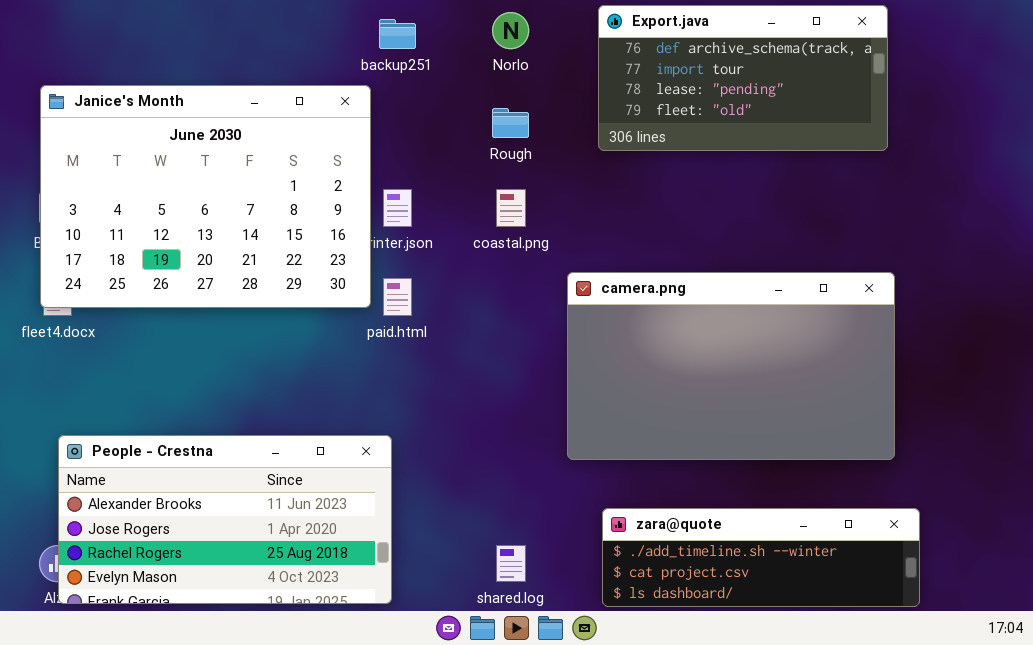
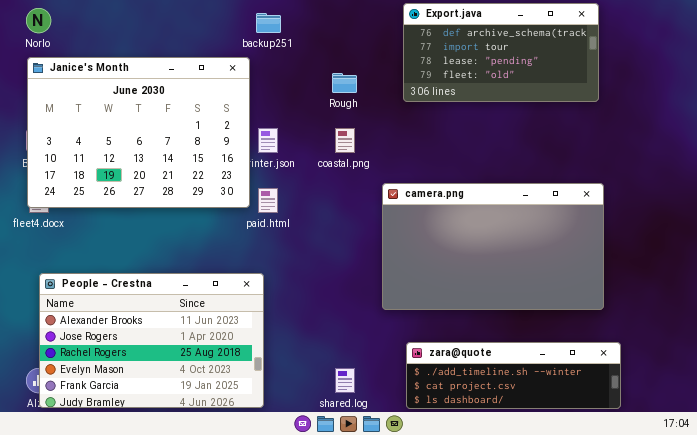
Norlo: [492,12,529,49] -> [26,8,51,33], moved
People - Crestna: [58,435,392,604] -> [39,273,264,408], resized

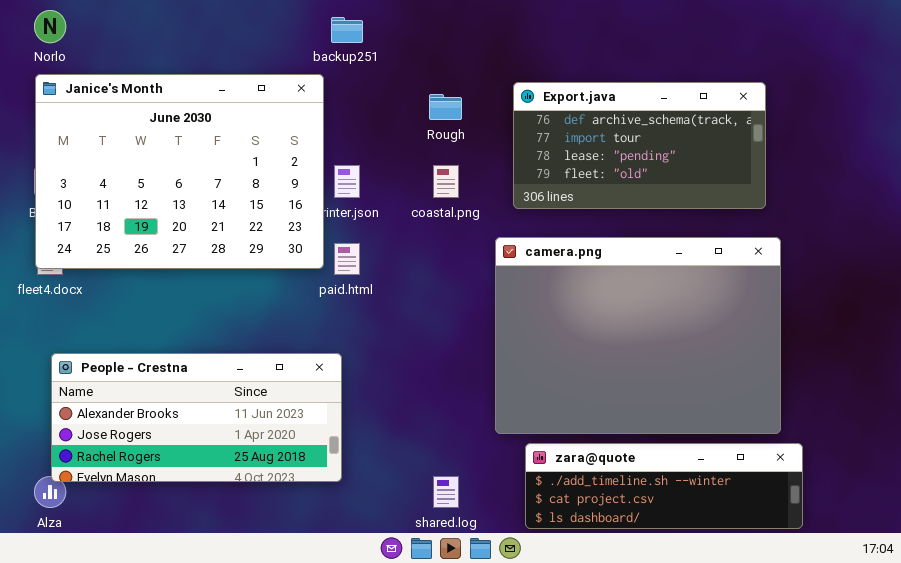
Export.java: [403,3,599,102] -> [513,82,766,209], moved
camera.png: [382,183,604,310] -> [495,237,781,434], resized
People - Crestna: [39,273,264,408] -> [51,353,342,482], resized

